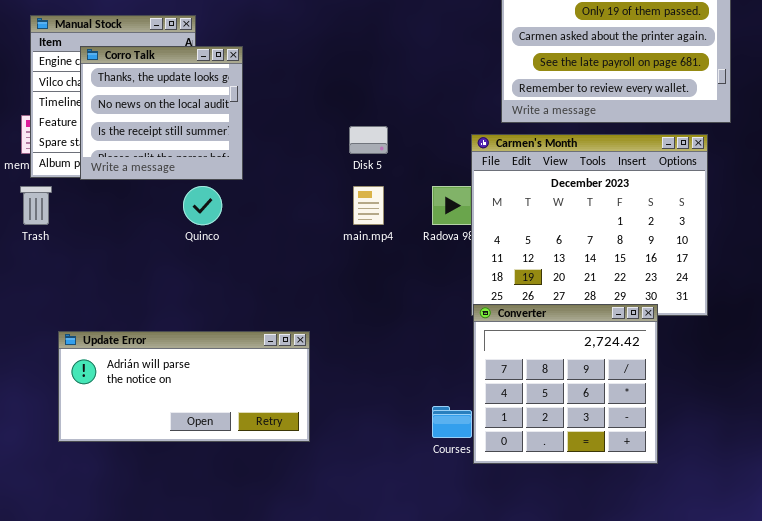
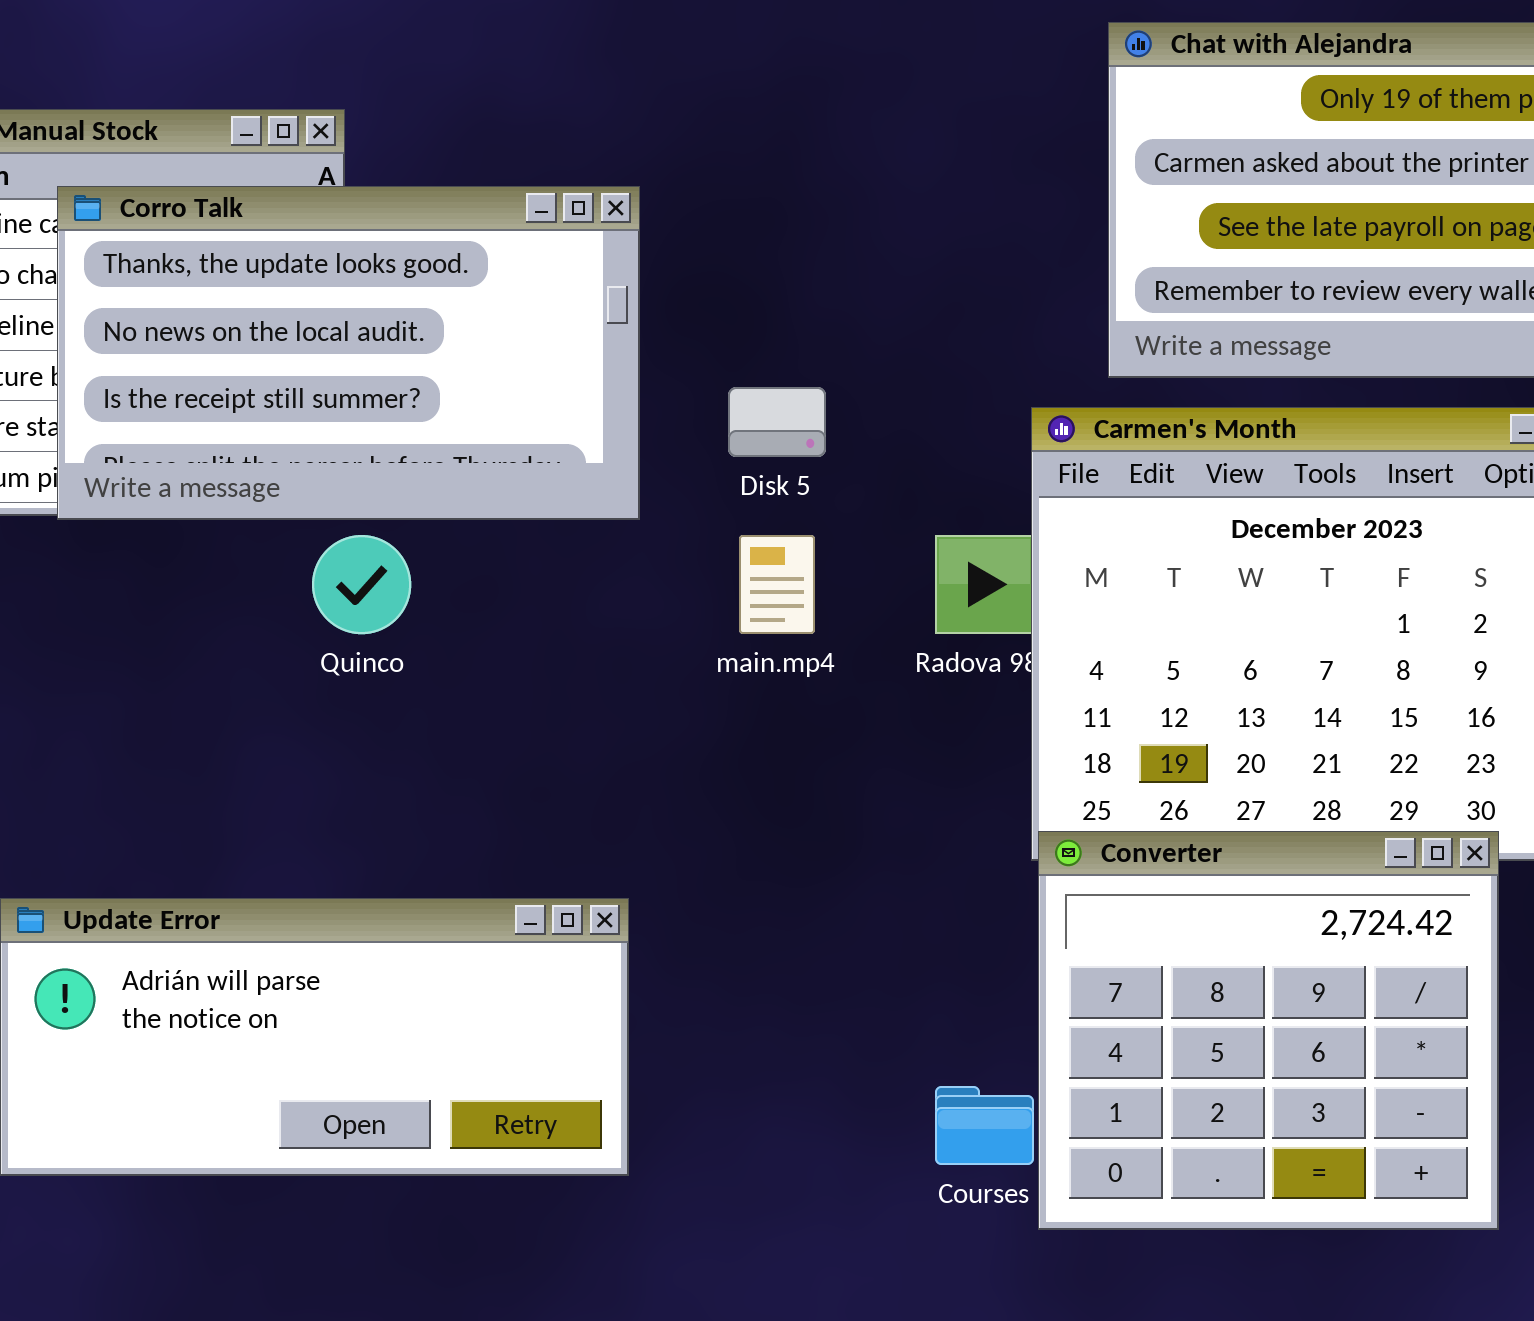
Corro Talk: [80,46,243,180] -> [57,186,640,520], resized

